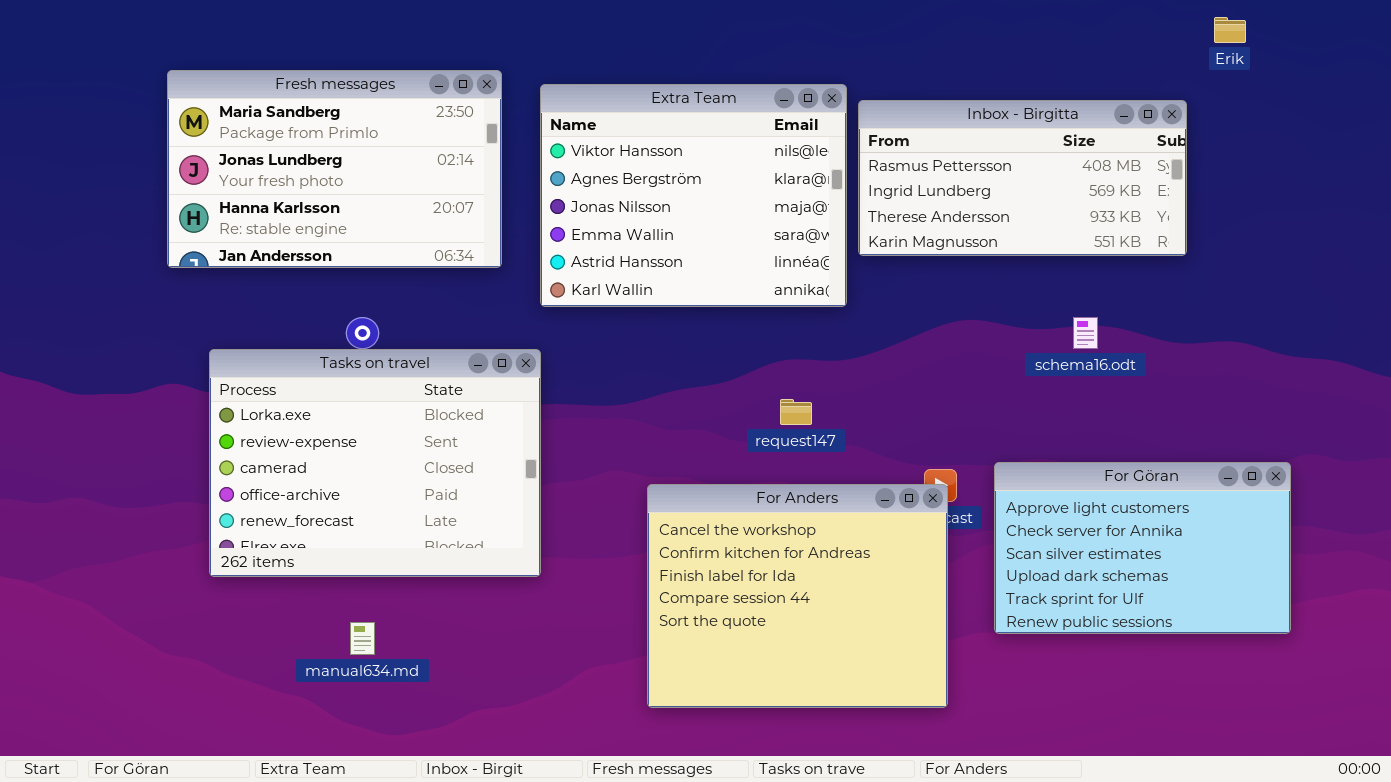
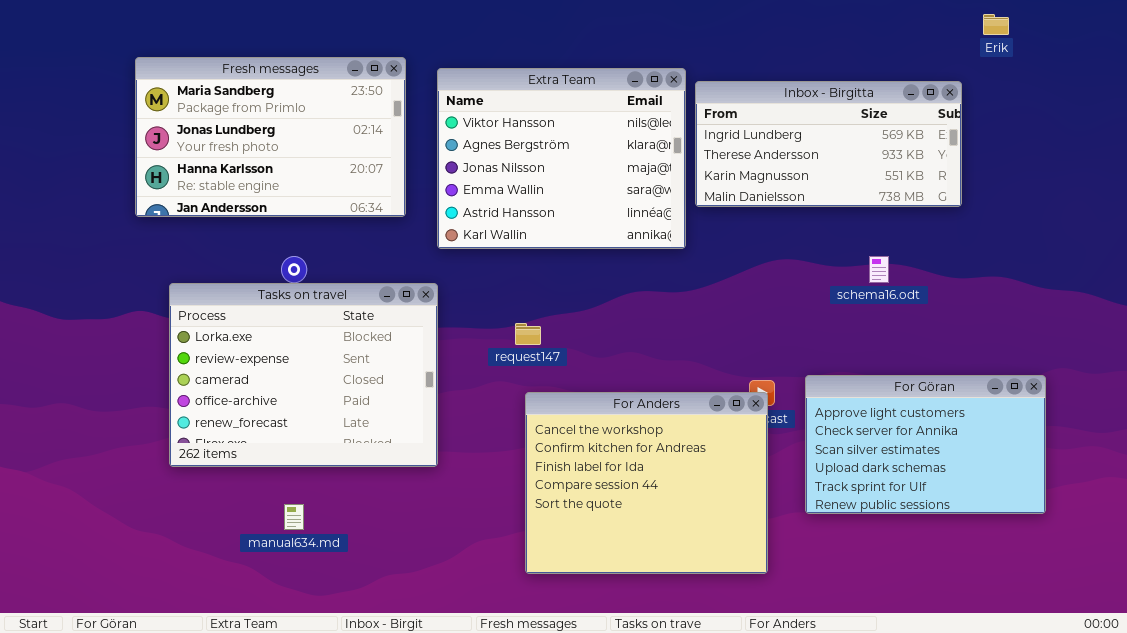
Inbox - Birgitta: [858,100,1187,256] -> [695,81,962,207], scrolled down 1 row
request147: [780,399,812,425] -> [515,323,541,345], moved

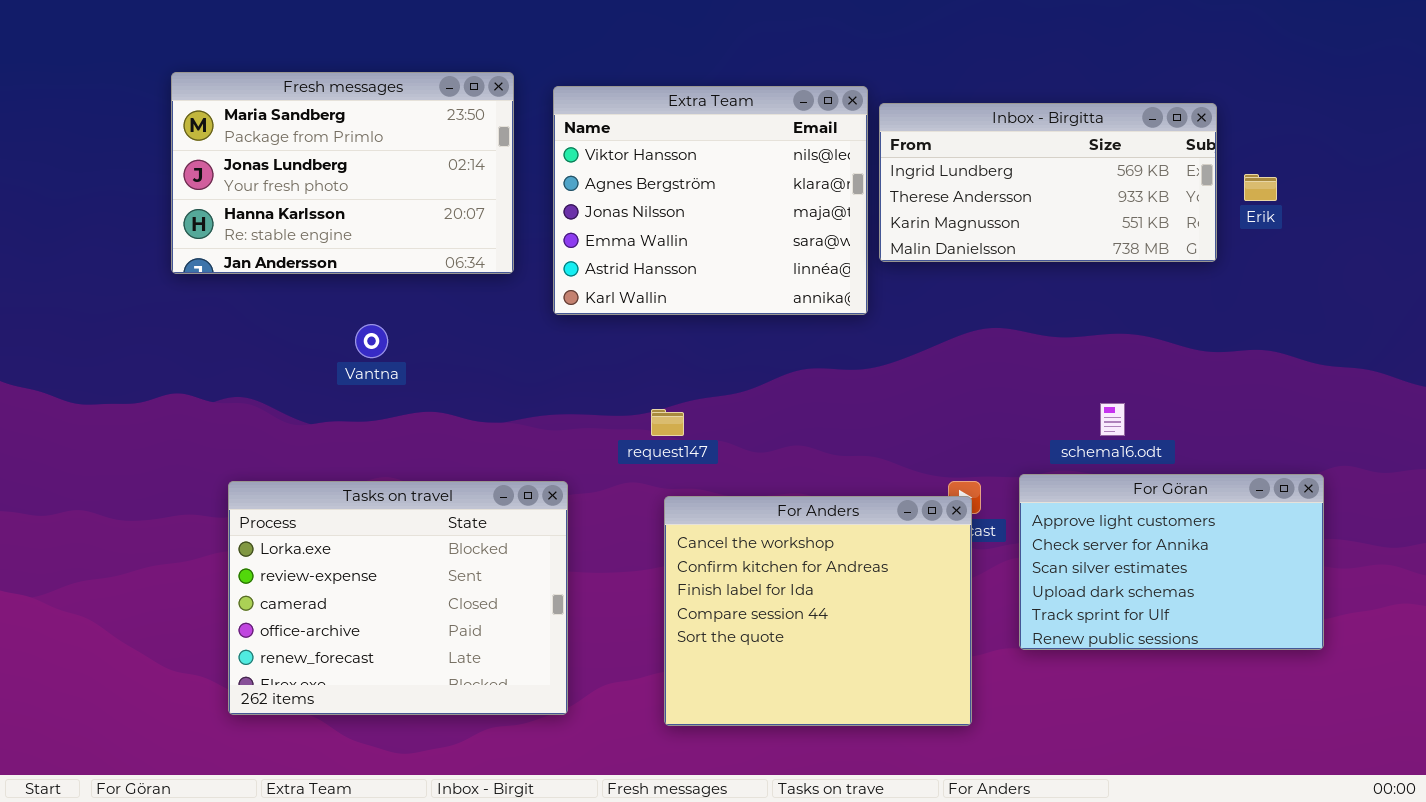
Erik: [983,14,1009,35] -> [1244,174,1277,201], moved
schema16.odt: [869,256,889,283] -> [1100,403,1125,436], moved
Tasks on travel: [169,283,438,467] -> [228,481,568,715], moved

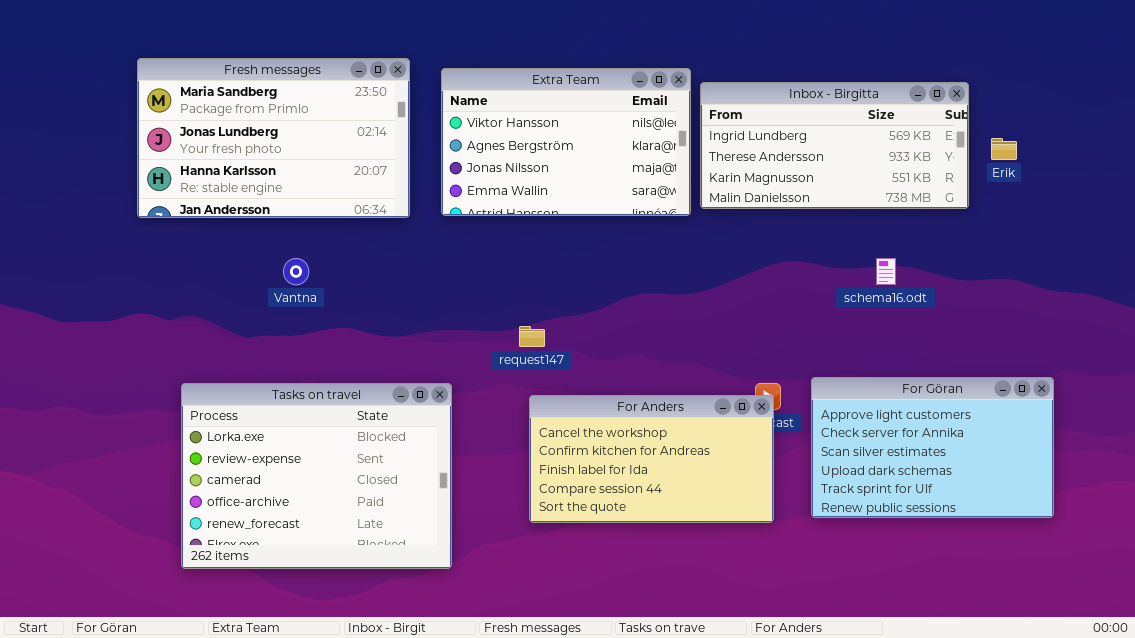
Extra Team: [553,86,868,315] -> [441,68,691,216], resized
schema16.odt: [1100,403,1125,436] -> [876,258,896,285], moved
For Anders: [664,496,972,726] -> [529,395,774,523], resized

